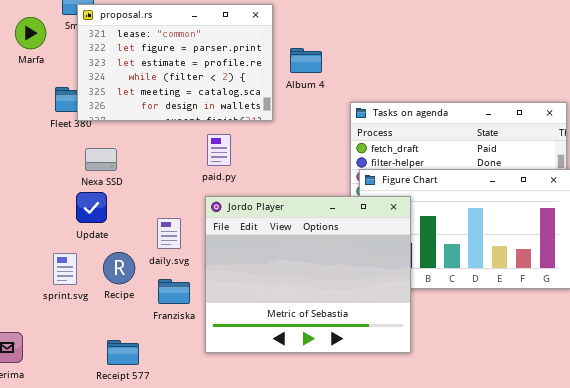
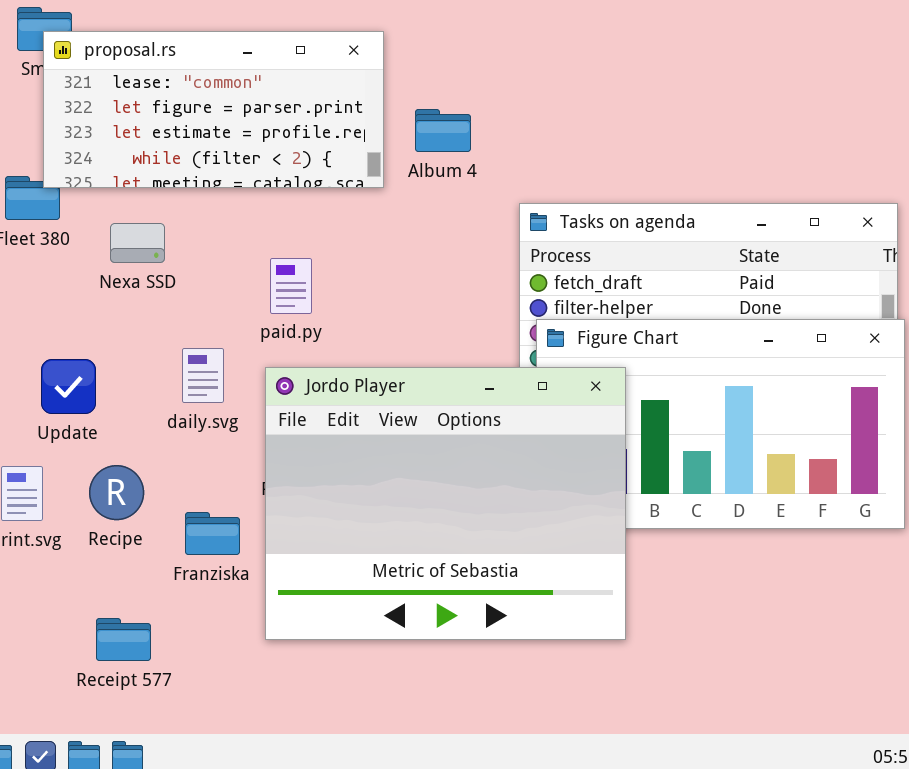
proposal.rs: [77,4,273,121] -> [43,31,384,188], resized
Nexa SSD: [85,148,117,171] -> [110,223,165,263], moved
daily.svg: [157,218,181,249] -> [182,348,224,403], moved

